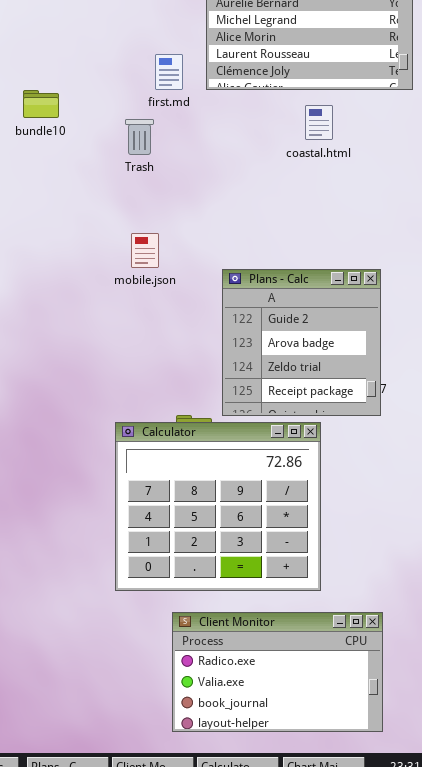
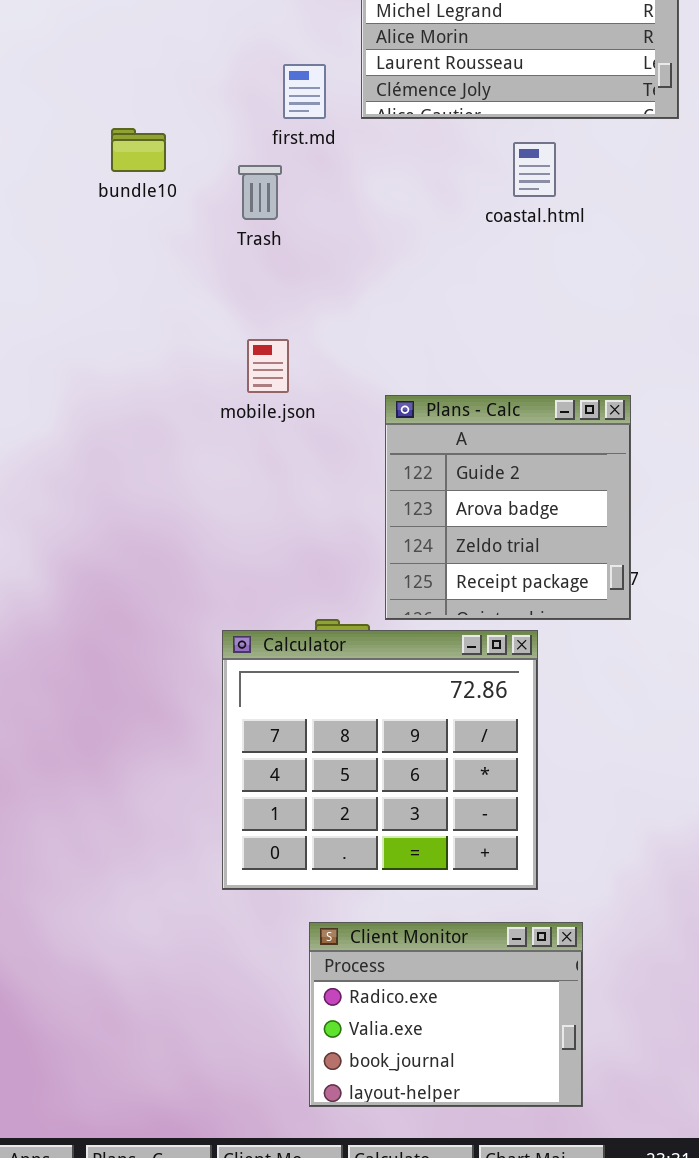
bundle10: [23,90,59,118] -> [111,128,166,172], moved
Client Monitor: [172,612,383,732] -> [309,922,583,1107], resized

